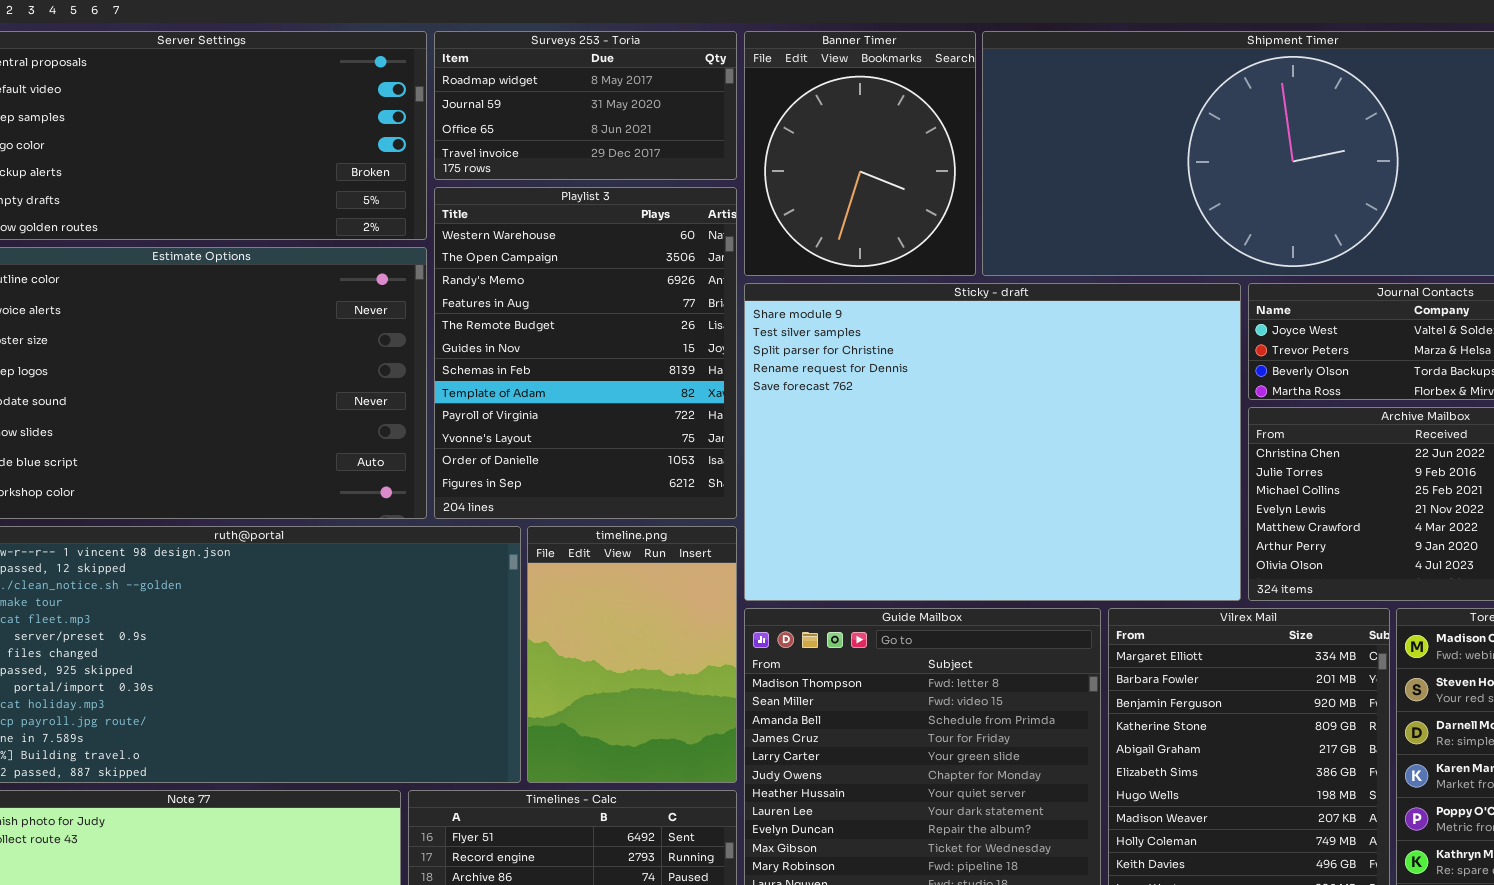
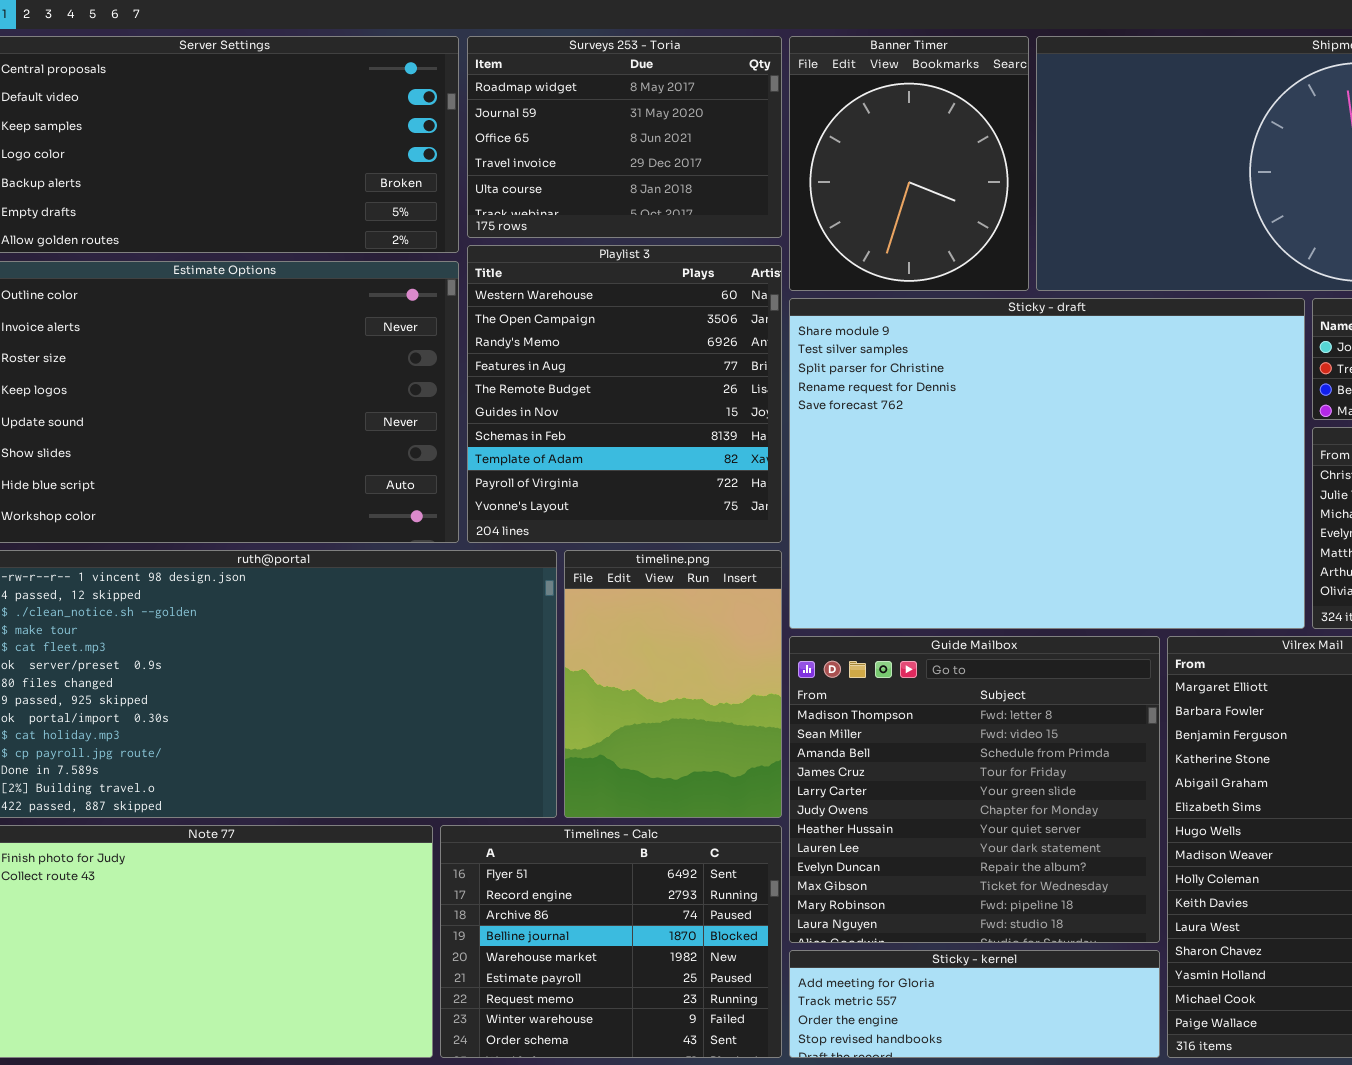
Surveys 253 - Toria: [434,31,737,180] -> [467,36,782,238], resized
Playlist 3: [434,187,737,519] -> [467,245,782,543], resized

